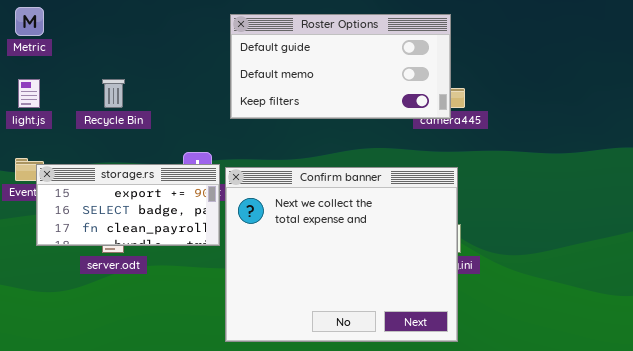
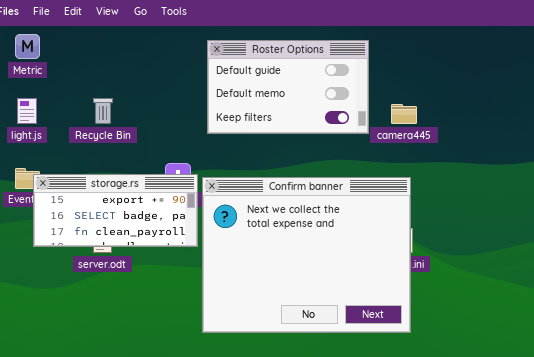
Roster Options: [230,14,451,119] -> [207,40,369,134], resized

